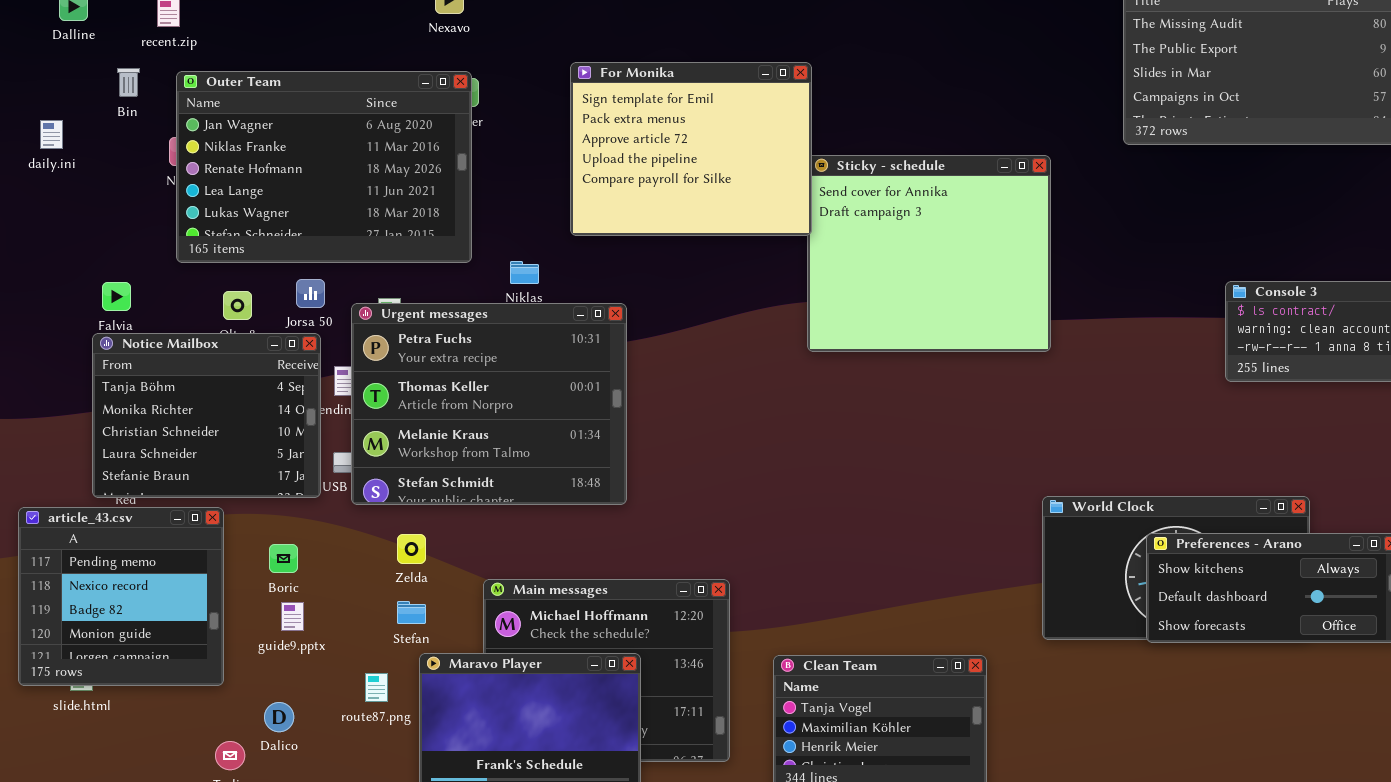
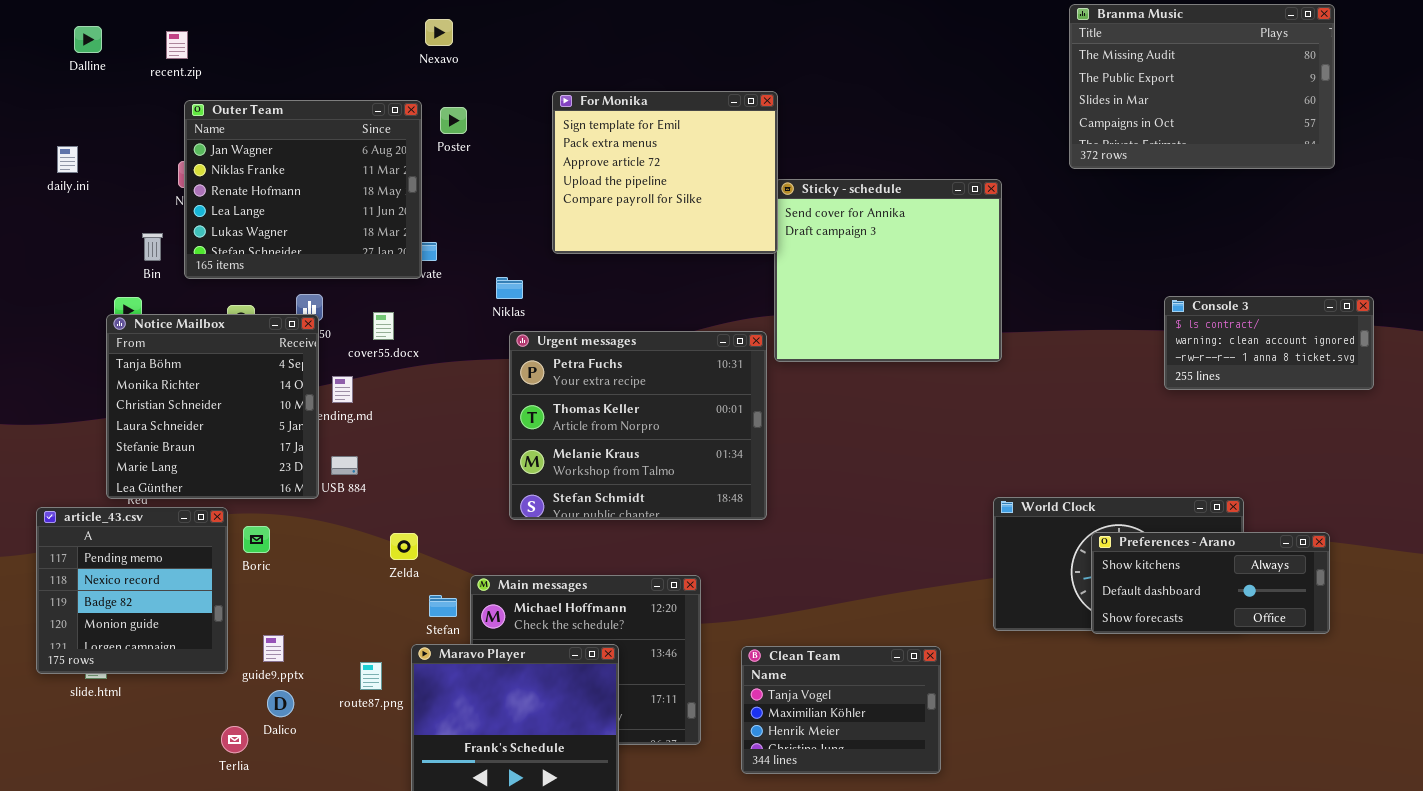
Bin: [117,68,140,97] -> [142,233,163,261], moved
Outer Team: [176,71,472,263] -> [184,100,422,279], resized
Urgent messages: [351,303,627,505] -> [509,331,767,520], moved
Notice Mailbox: [92,333,321,498] -> [106,314,319,499], resized
Boric: [269,544,298,573] -> [243,526,270,553], moved
Stefan: [397,601,426,624] -> [429,595,457,617], moved
guide9.pptx: [281,602,304,631] -> [263,635,284,662], moved

